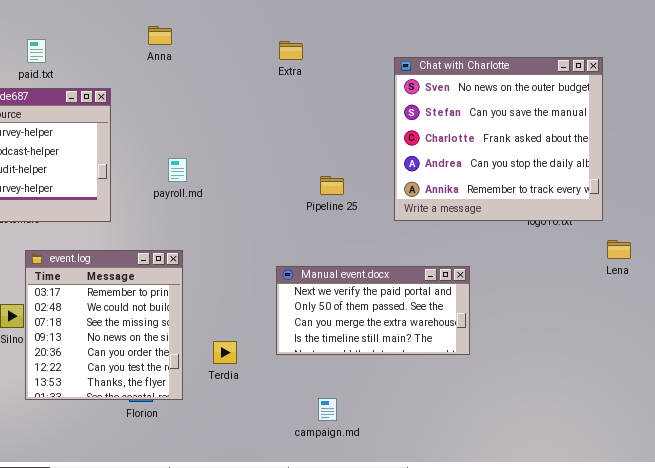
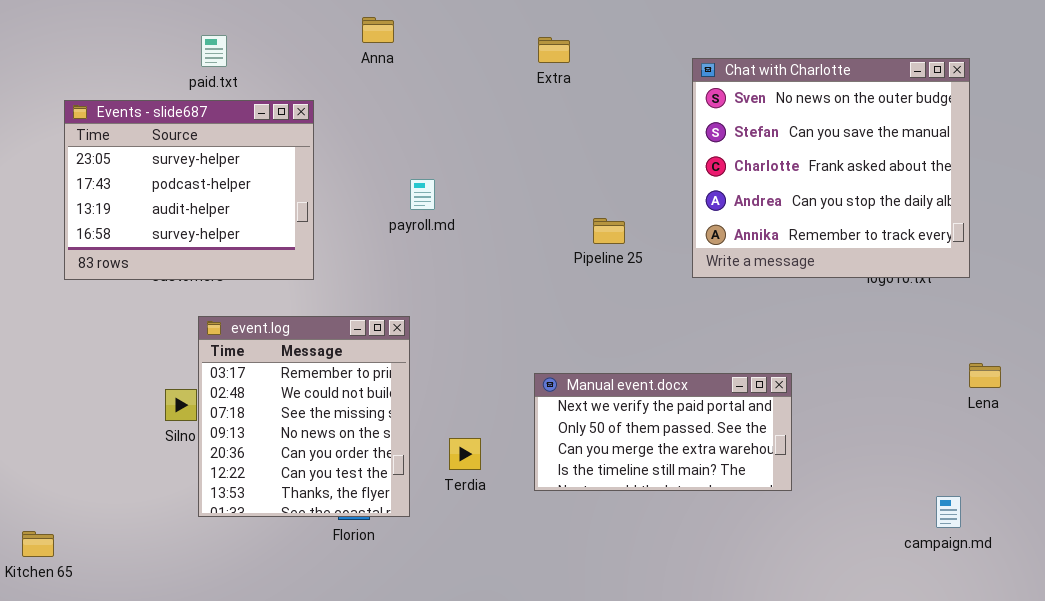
payroll.md: [168,158,187,182] -> [410,179,435,210], moved
Lena: [607,240,631,259] -> [969,363,1001,388], moved
Manual event.docx: [276,266,470,355] -> [534,373,792,491], moved
campaign.md: [318,398,337,421] -> [936,496,961,528], moved

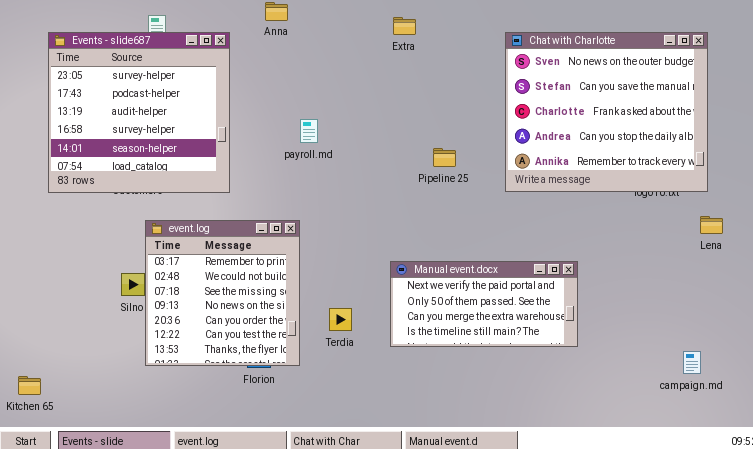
Events - slide687: [64,100,314,280] -> [48,32,230,193], resized
Lena: [969,363,1001,388] -> [700,216,723,234], moved

